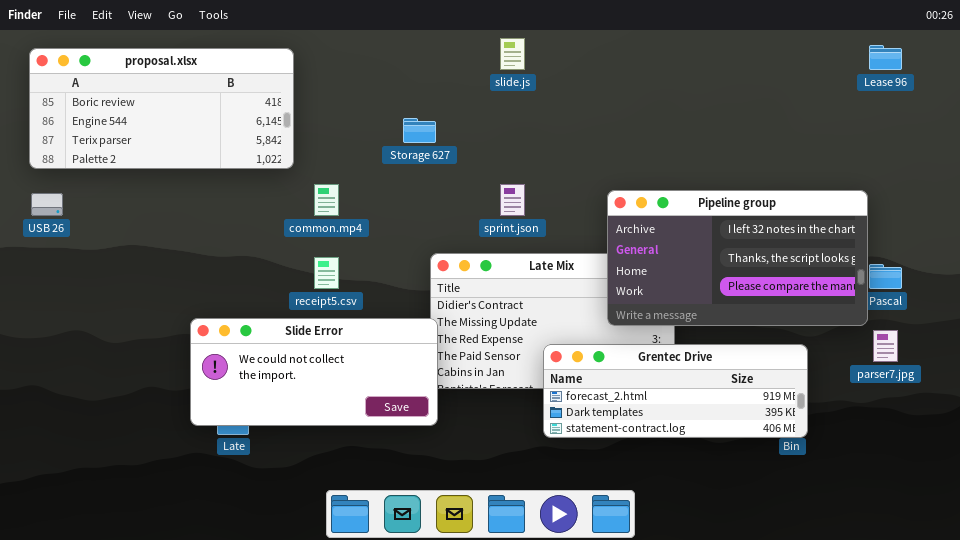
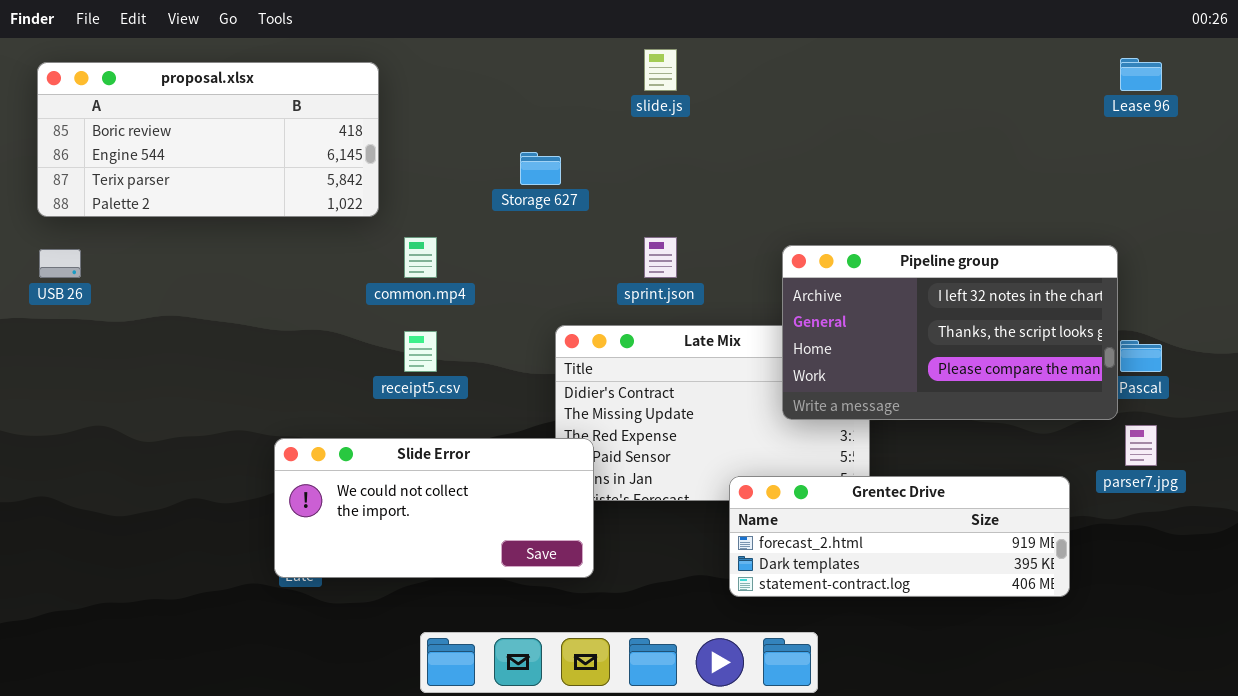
Slide Error: [190,318,438,426] -> [274,438,594,578], moved
Grentec Drive: [543,344,808,438] -> [729,476,1070,597], moved

